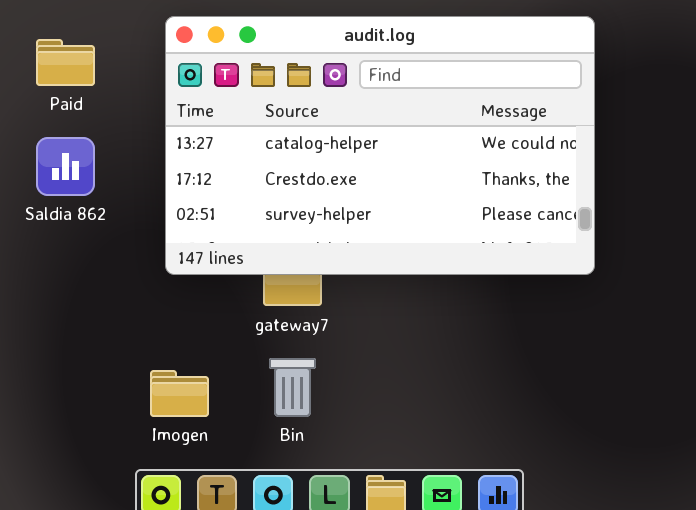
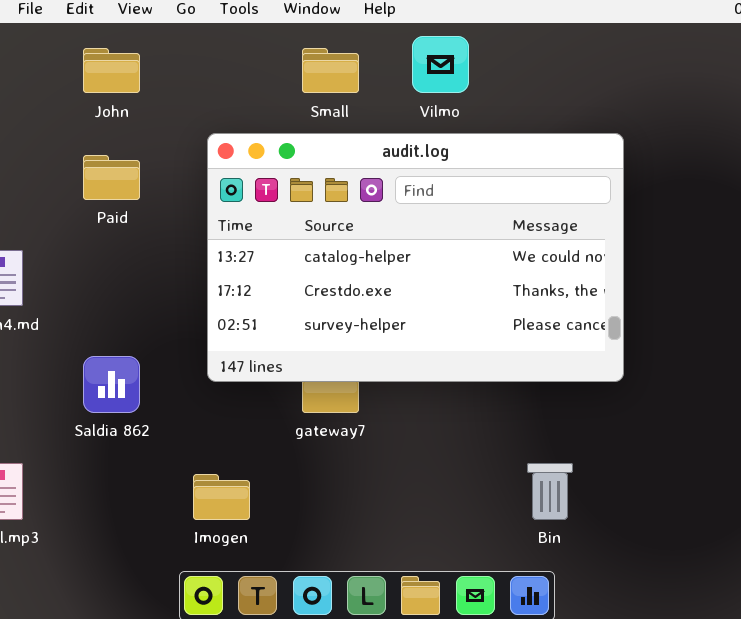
Saldia 862: [36,137,95,196] -> [83,356,140,413], moved
Bin: [269,358,316,417] -> [527,463,573,520], moved

